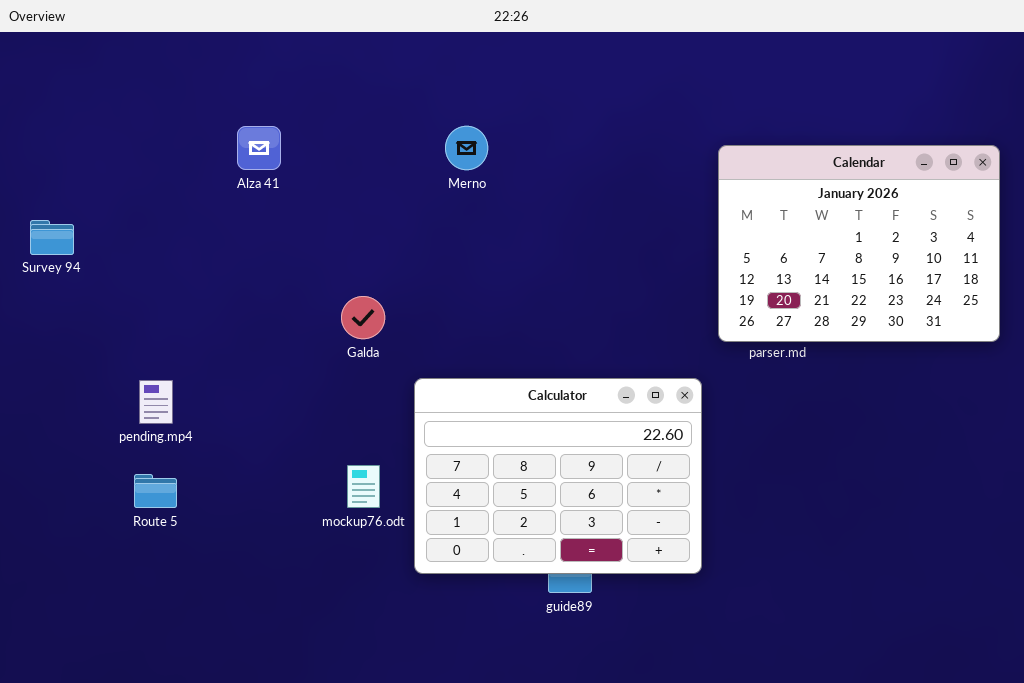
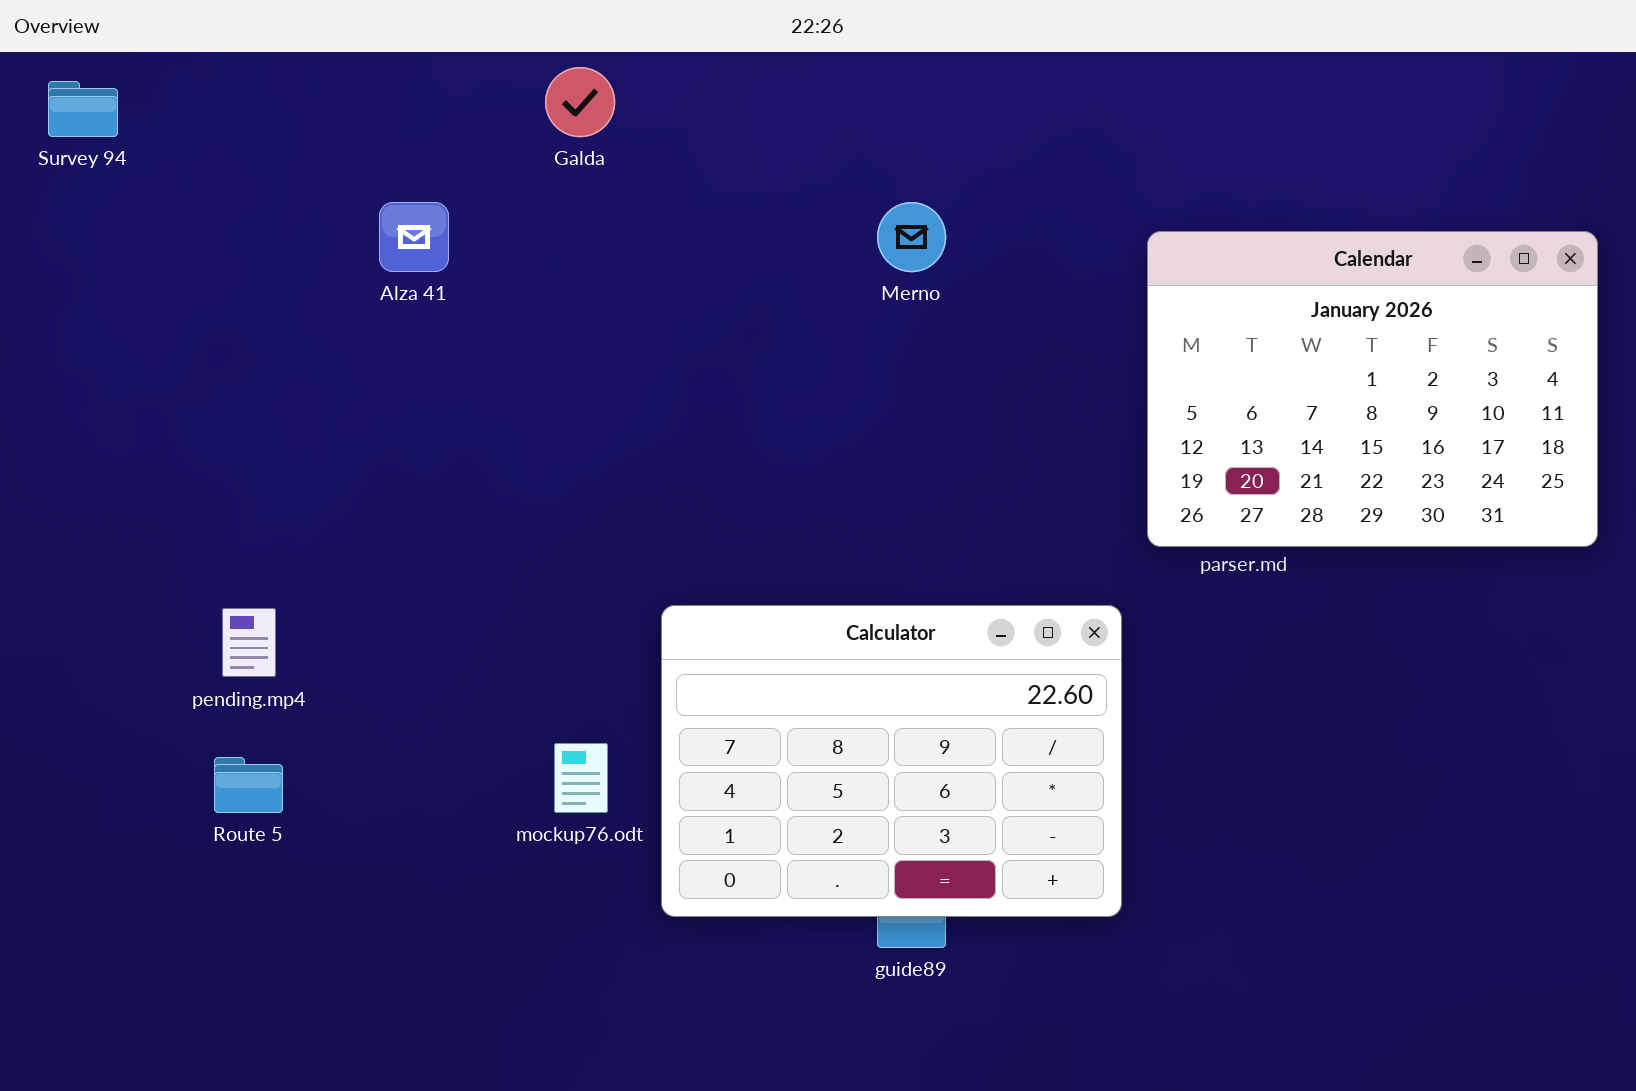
Merno: [445,126,488,170] -> [877,202,946,272], moved
Survey 94: [30,220,74,255] -> [48,81,118,137], moved
Galda: [341,296,385,339] -> [545,67,615,137], moved

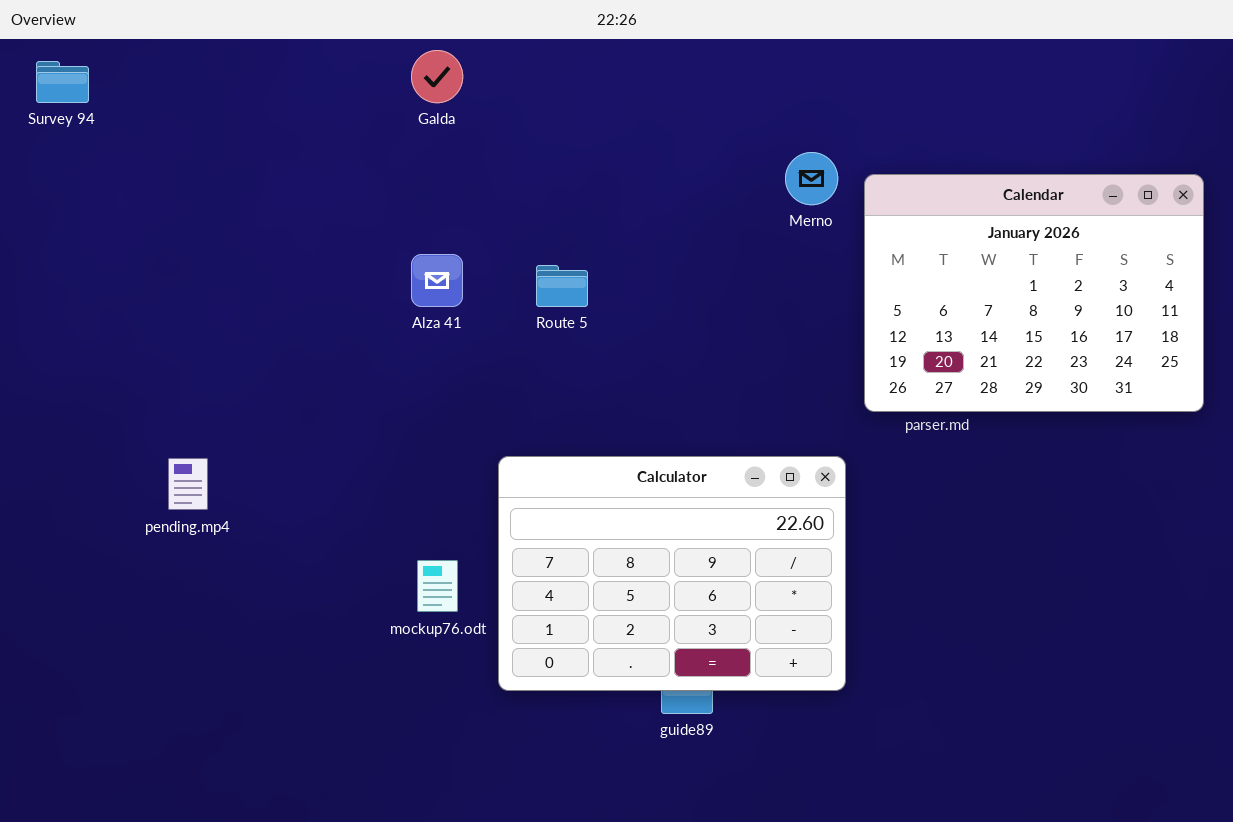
Alza 41: [379,202,449,272] -> [411,254,463,307], moved
Merno: [877,202,946,272] -> [785,152,838,205], moved
Route 5: [214,757,283,813] -> [536,265,588,307], moved

